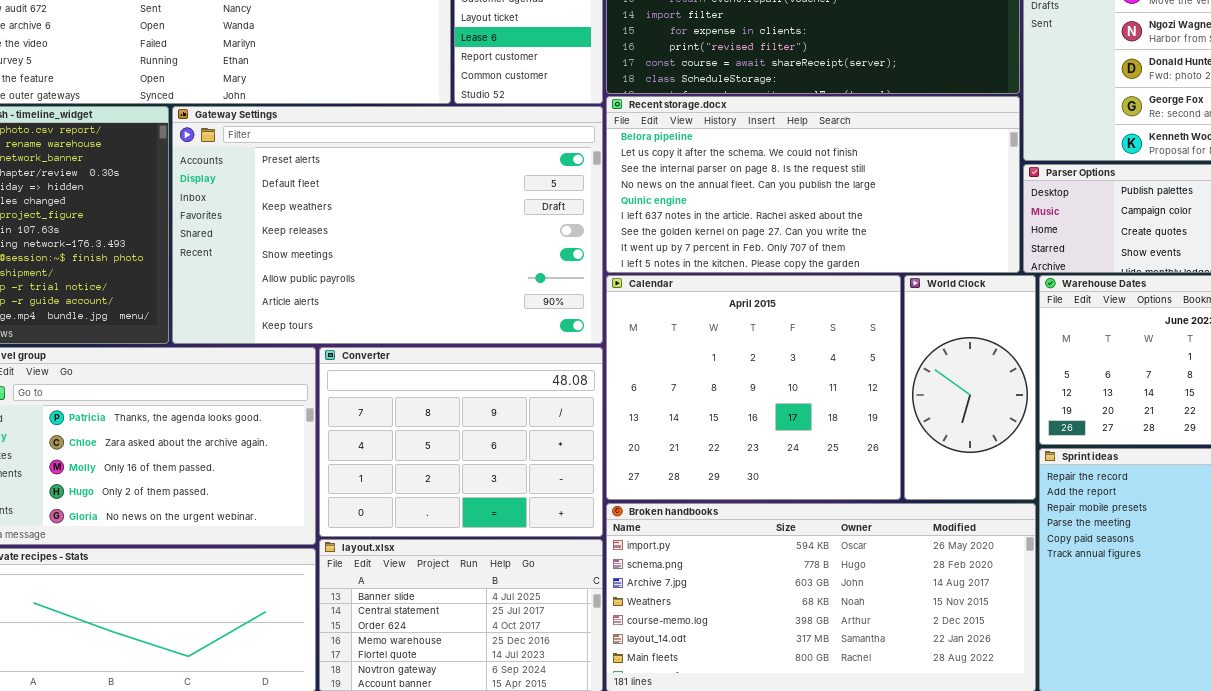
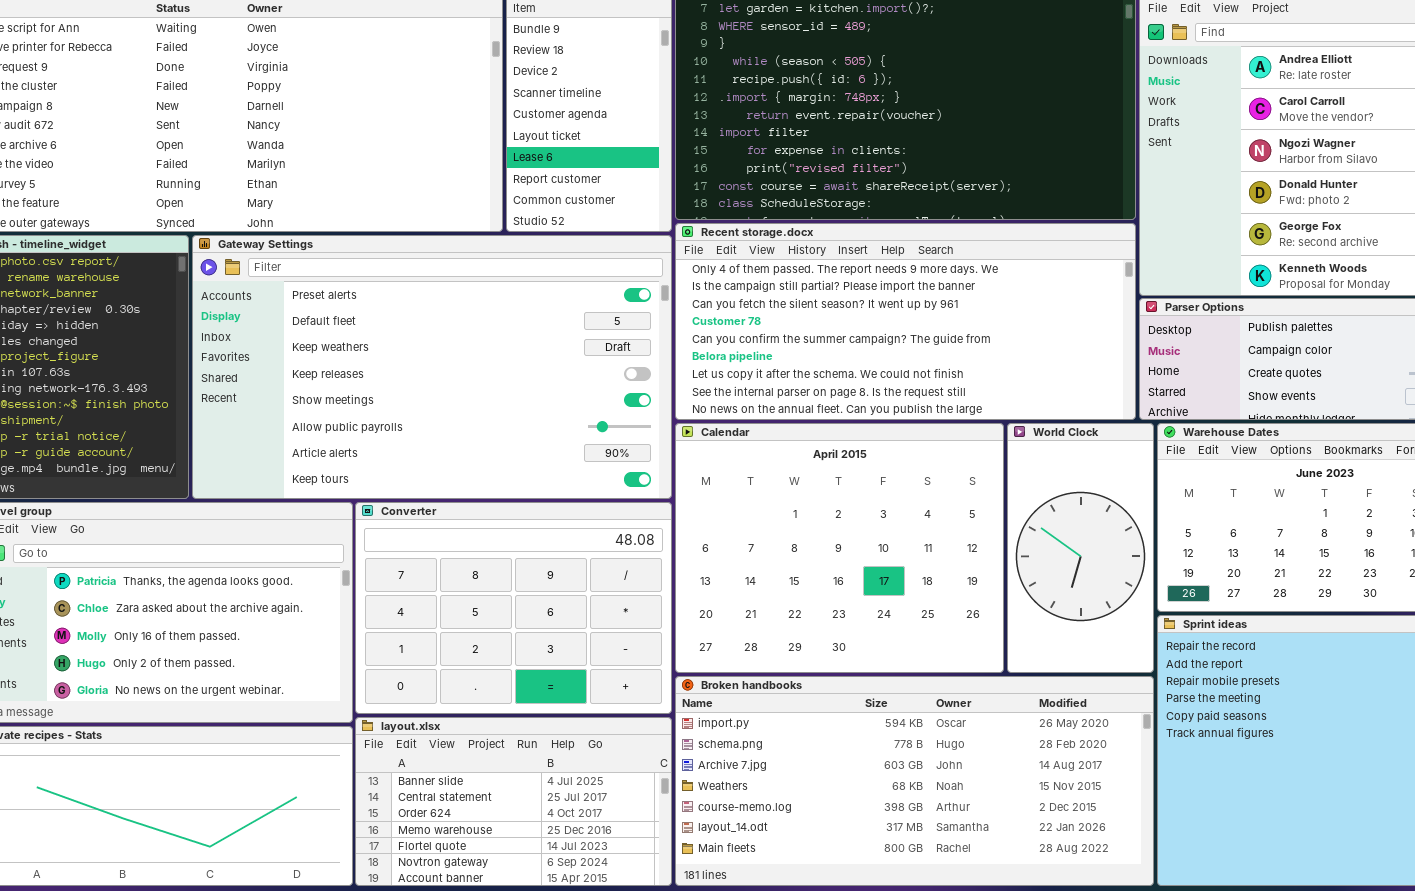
Recent storage.docx: [606,96,1020,273] -> [675,223,1136,420], scrolled up 5 rows

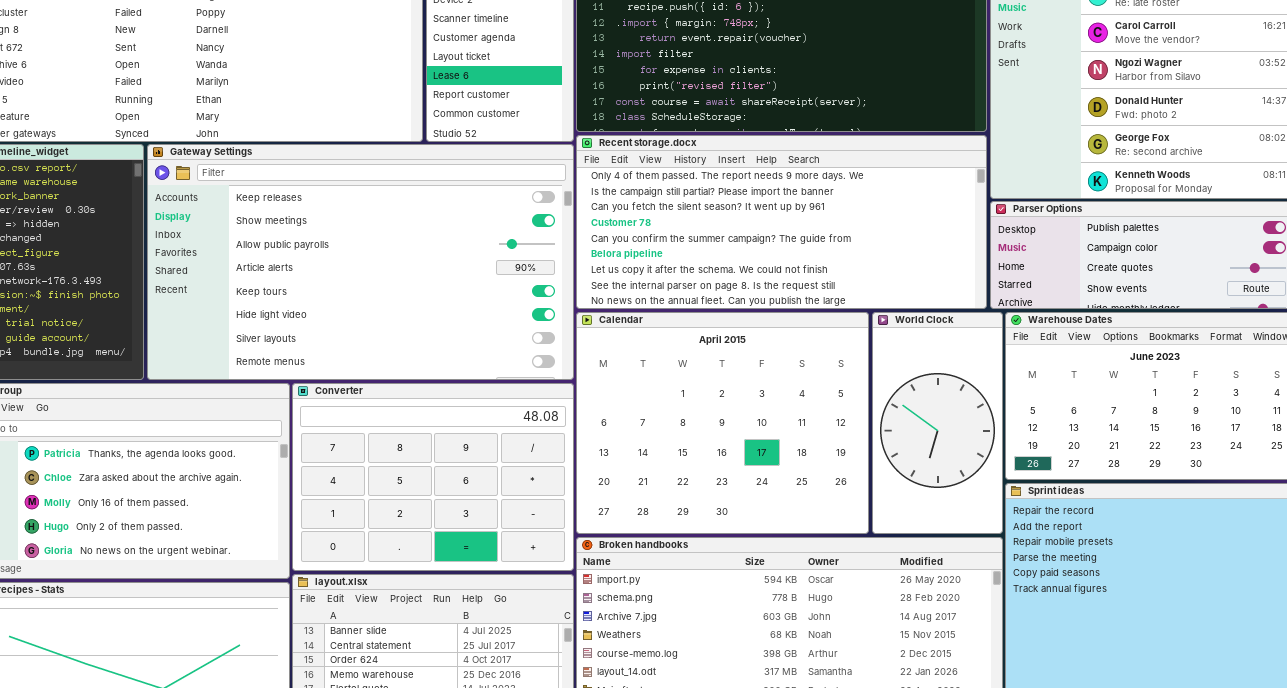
Gateway Settings: [192,235,672,499] -> [147,144,574,380], scrolled down 3 rows

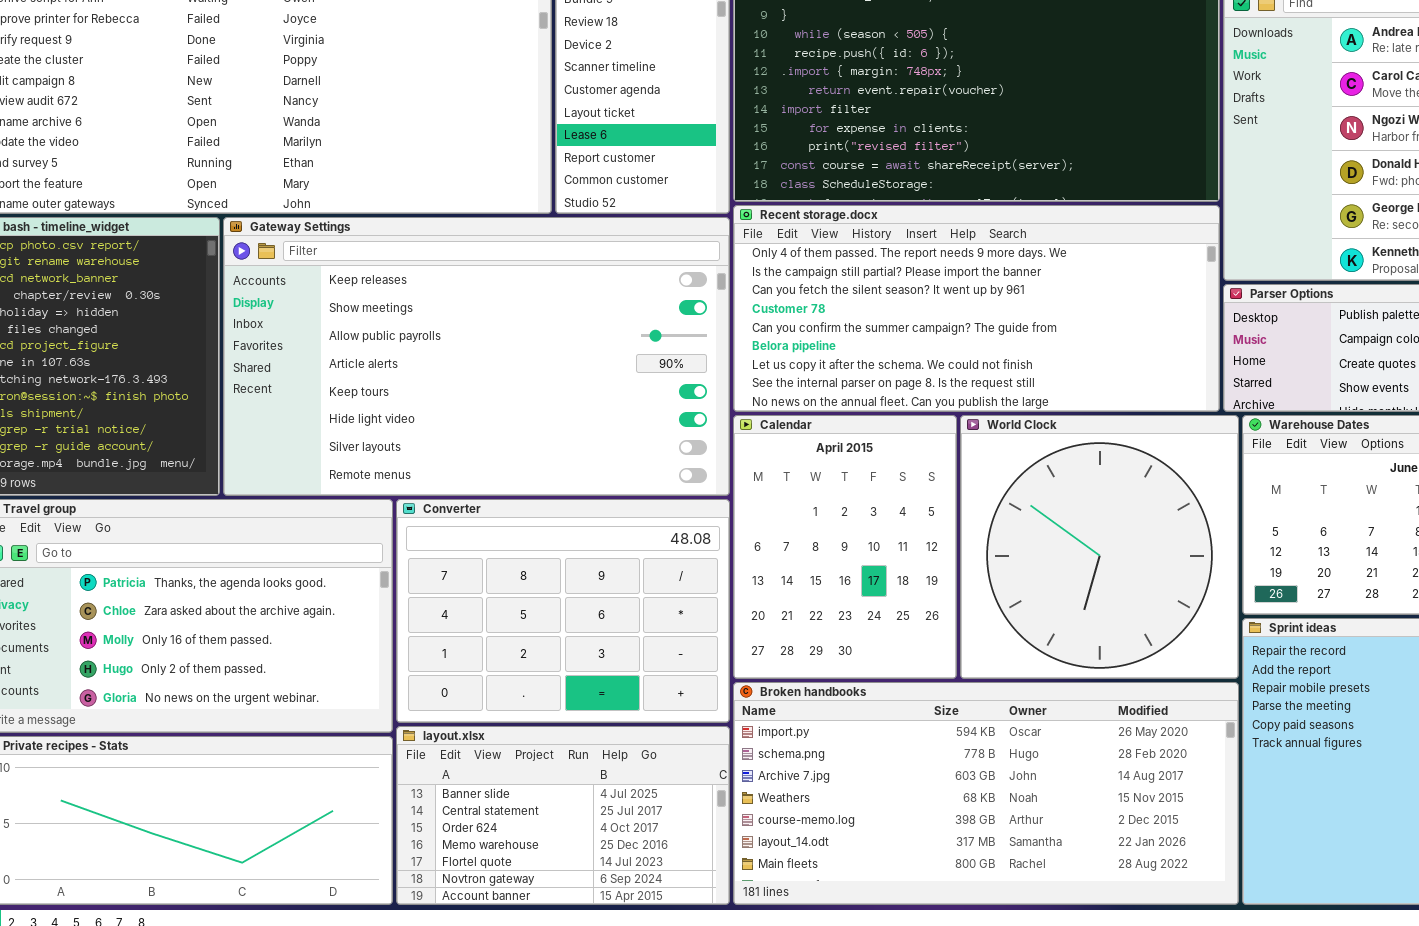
Calendar: [576,312,869,534] -> [733,415,957,679], resized
World Clock: [872,312,1003,534] -> [960,415,1239,679], resized

